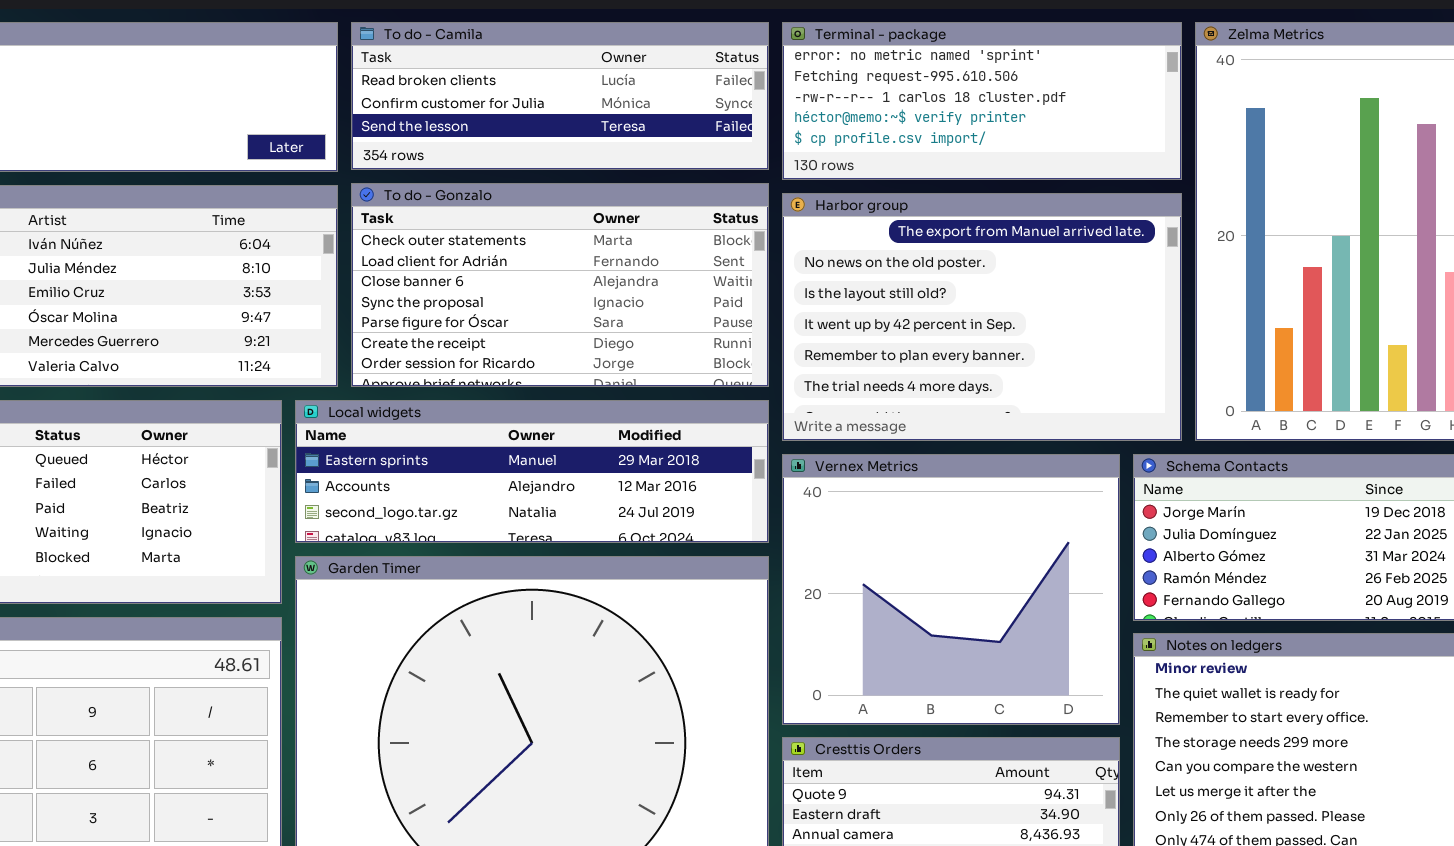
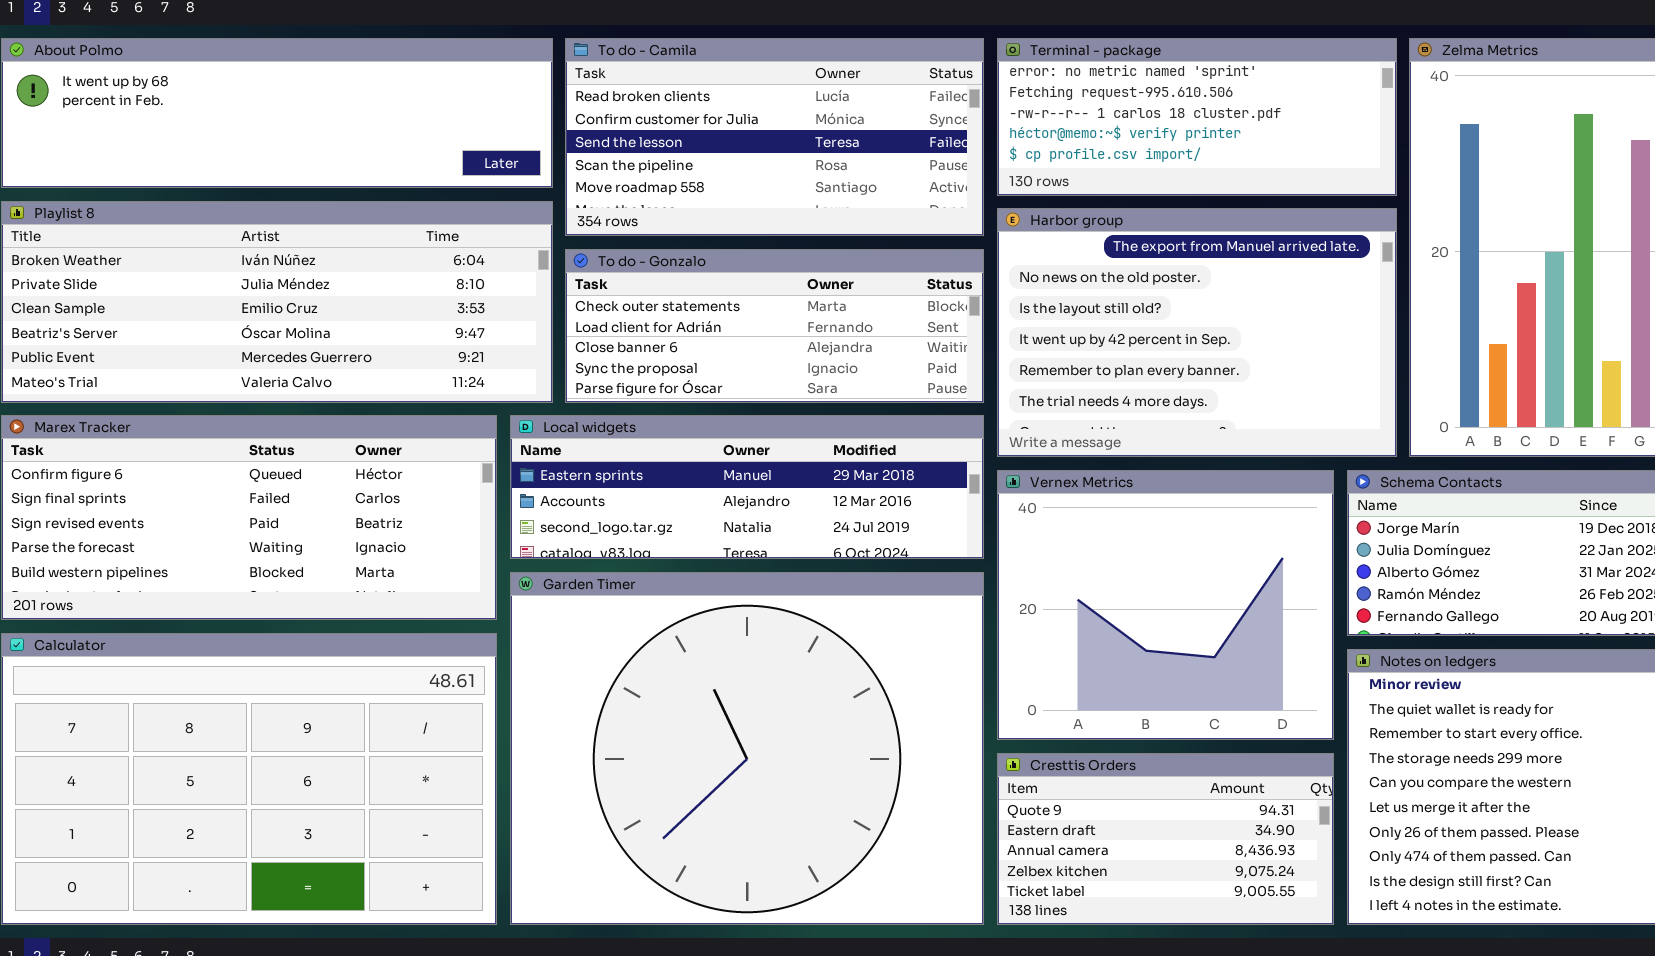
To do - Camila: [351,22,769,170] -> [565,38,984,236], resized
To do - Gonzalo: [351,183,769,387] -> [565,249,984,403], resized

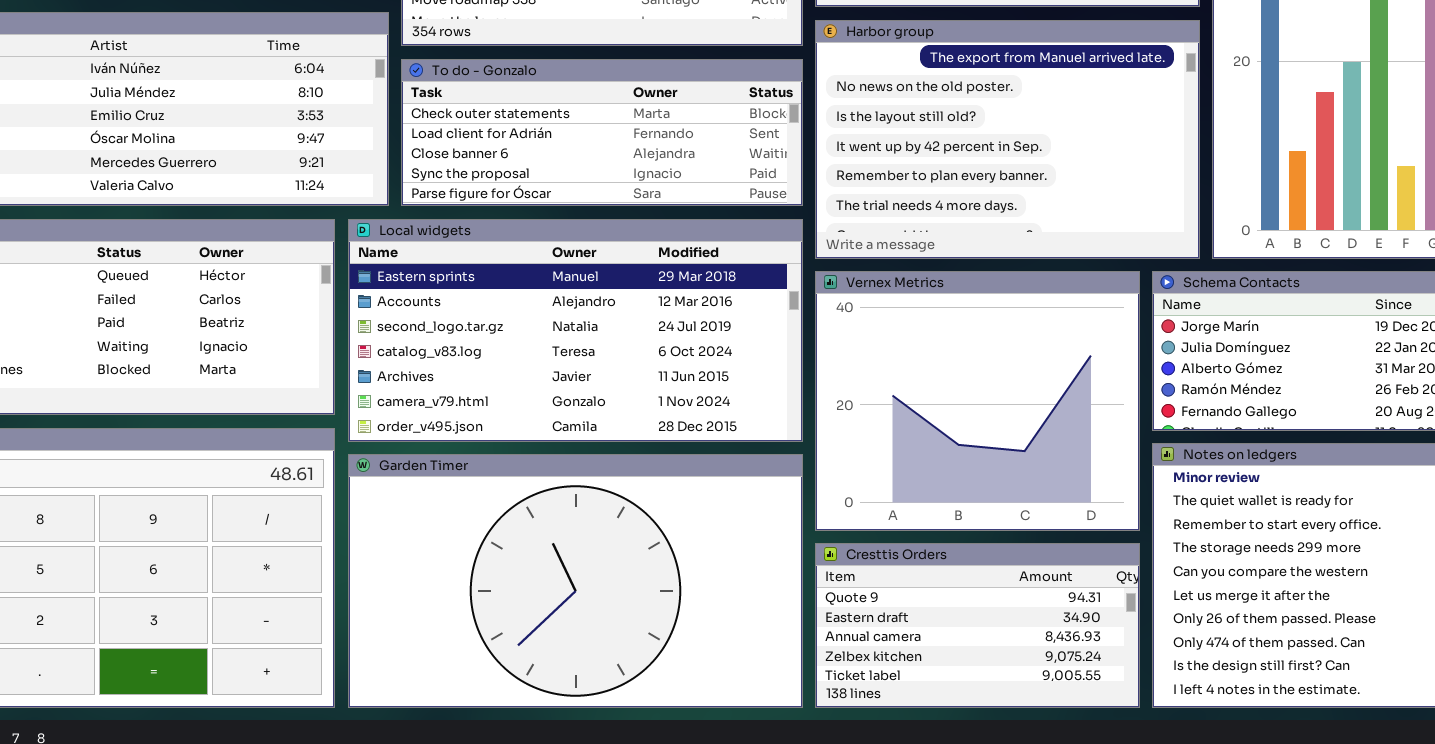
Local widgets: [510,415,984,559] -> [348,219,803,442], resized
Garden Timer: [510,572,984,925] -> [348,454,803,708], resized

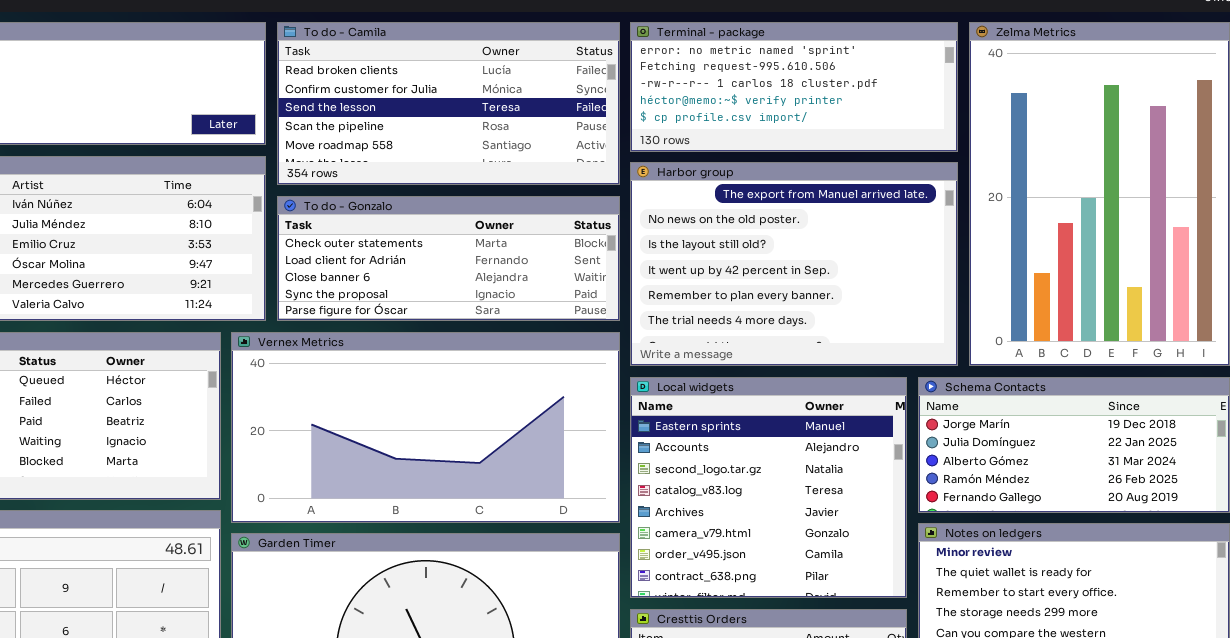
Local widgets: [348,219,803,442] -> [630,377,907,598], moved, resized
Vernex Metrics: [815,271,1140,531] -> [231,332,620,523], moved, resized

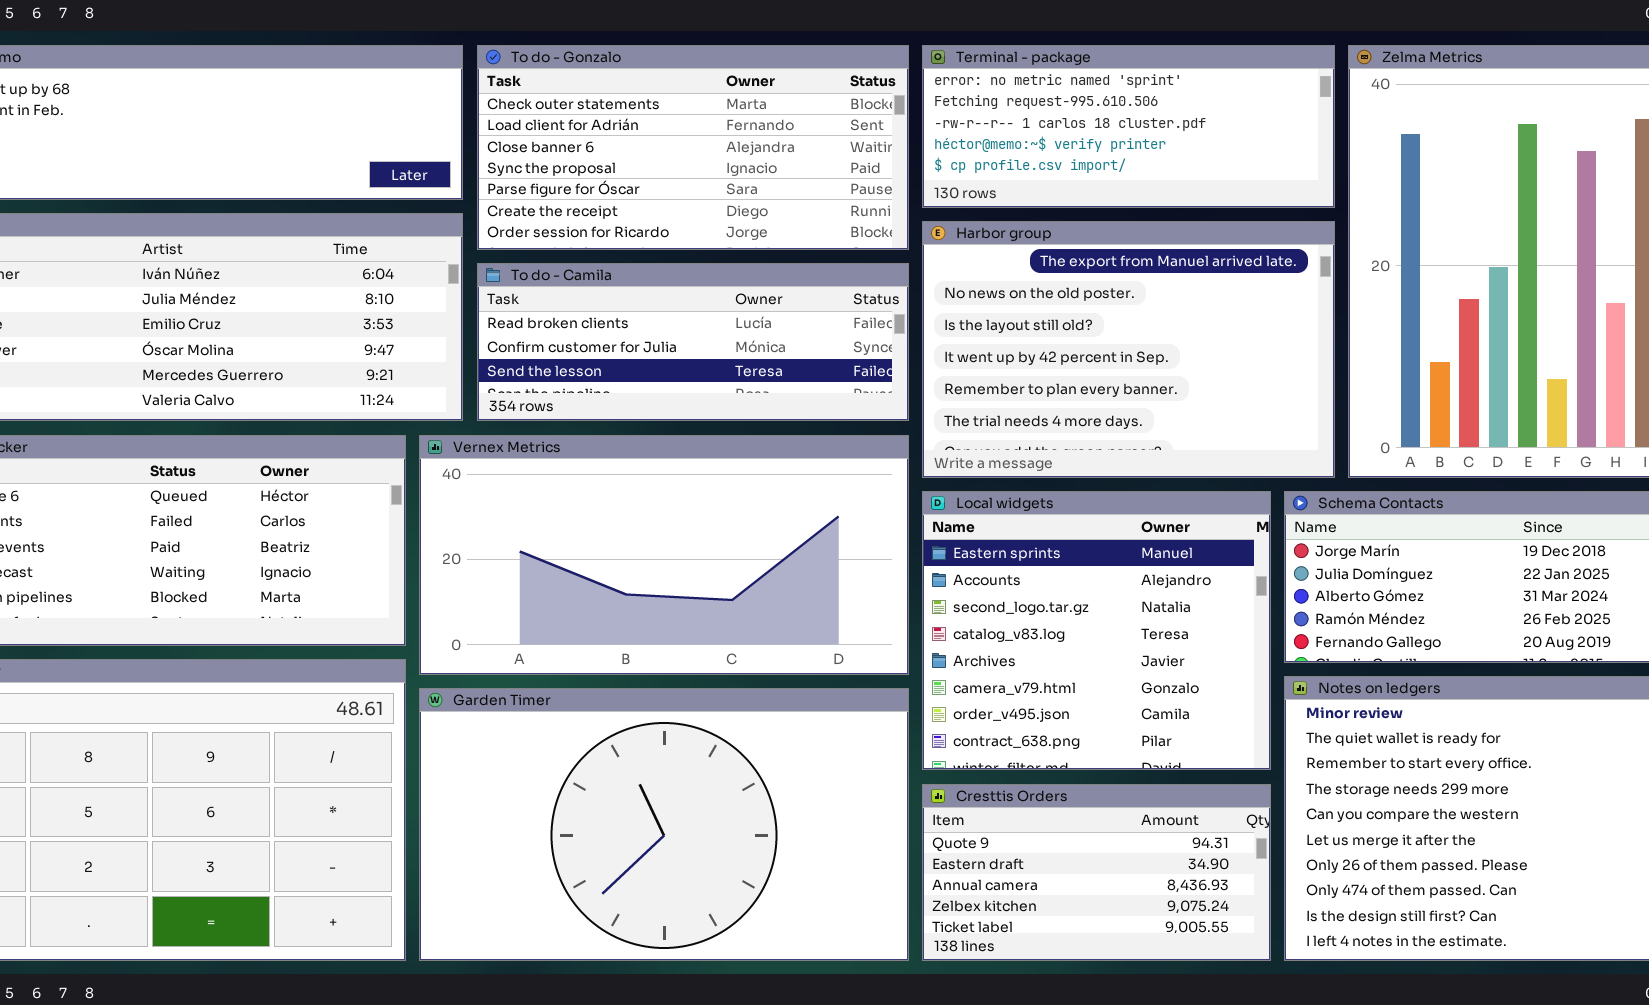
To do - Camila: [277,22,620,185] -> [477,263,909,421], moved, resized
To do - Gonzalo: [277,196,620,321] -> [477,45,909,250], moved, resized

